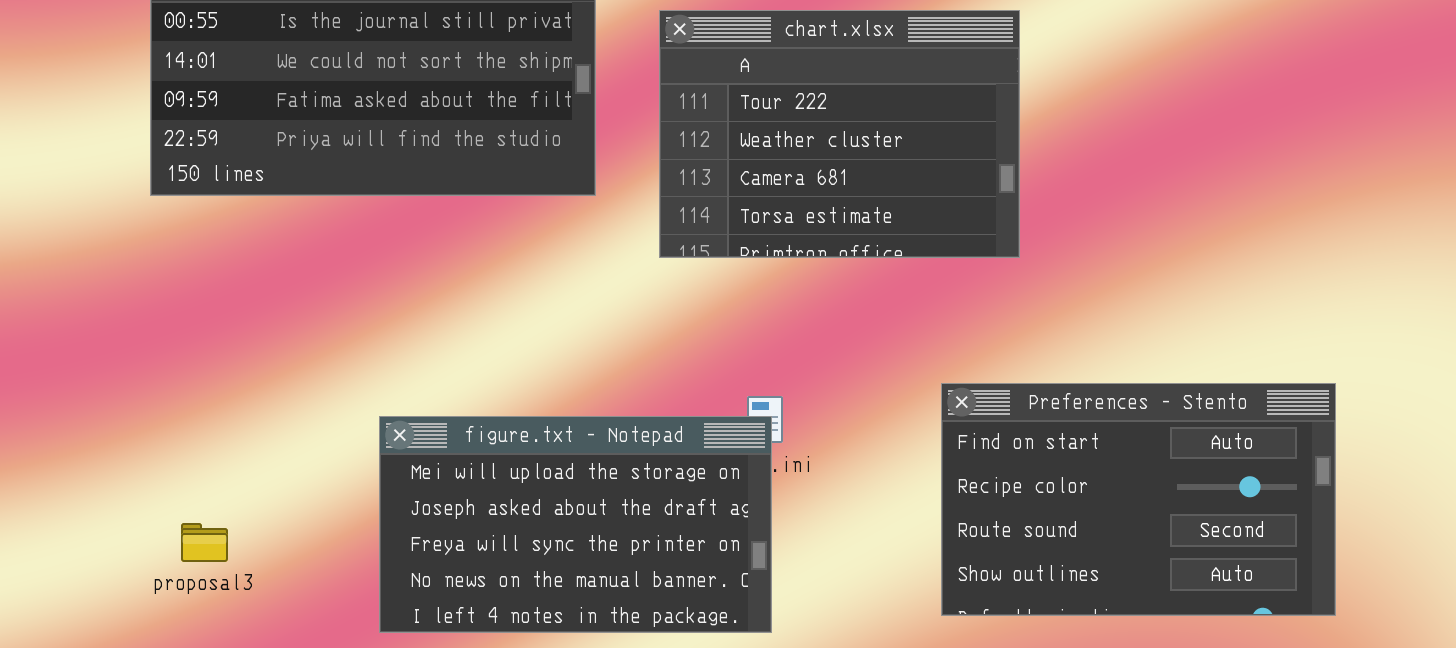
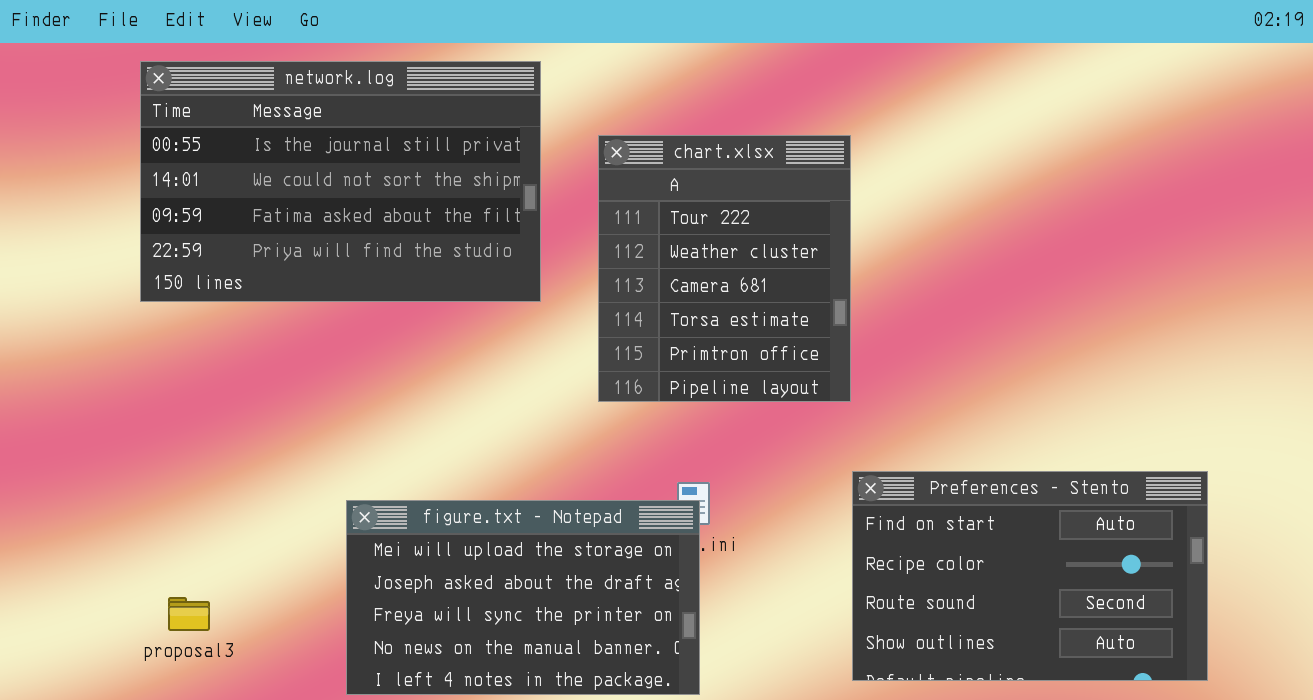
chart.xlsx: [659,10,1020,258] -> [598,135,851,402], resized

